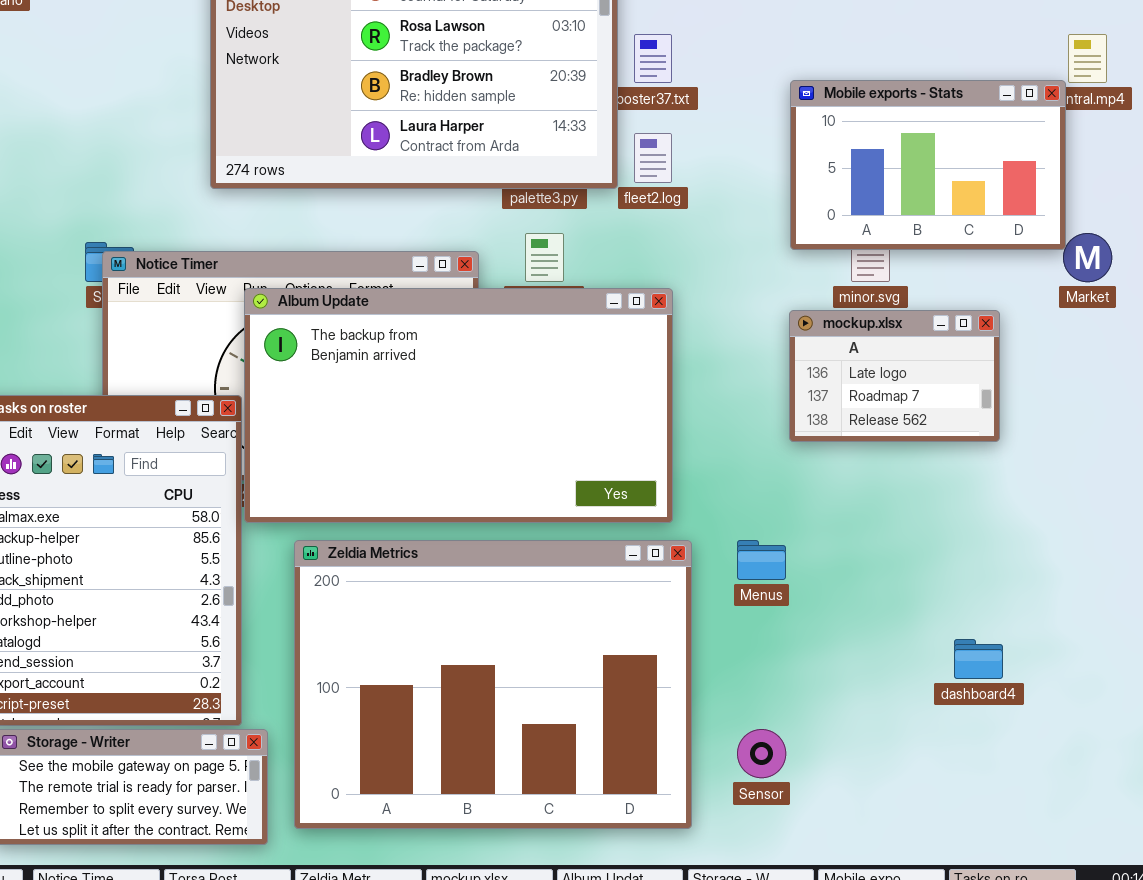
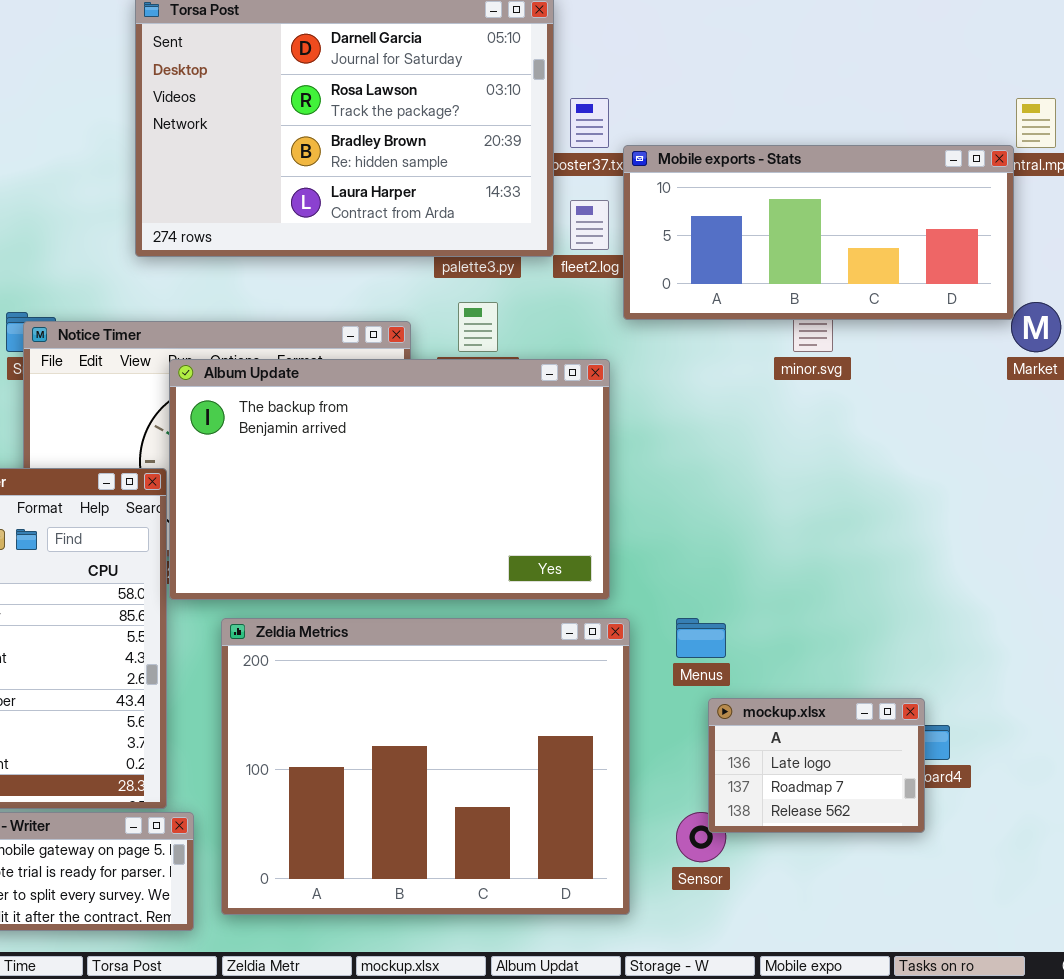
Mobile exports - Stats: [790,80,1066,250] -> [623,145,1014,320], resized
mockup.xlsx: [789,310,1000,442] -> [708,698,925,833], moved

